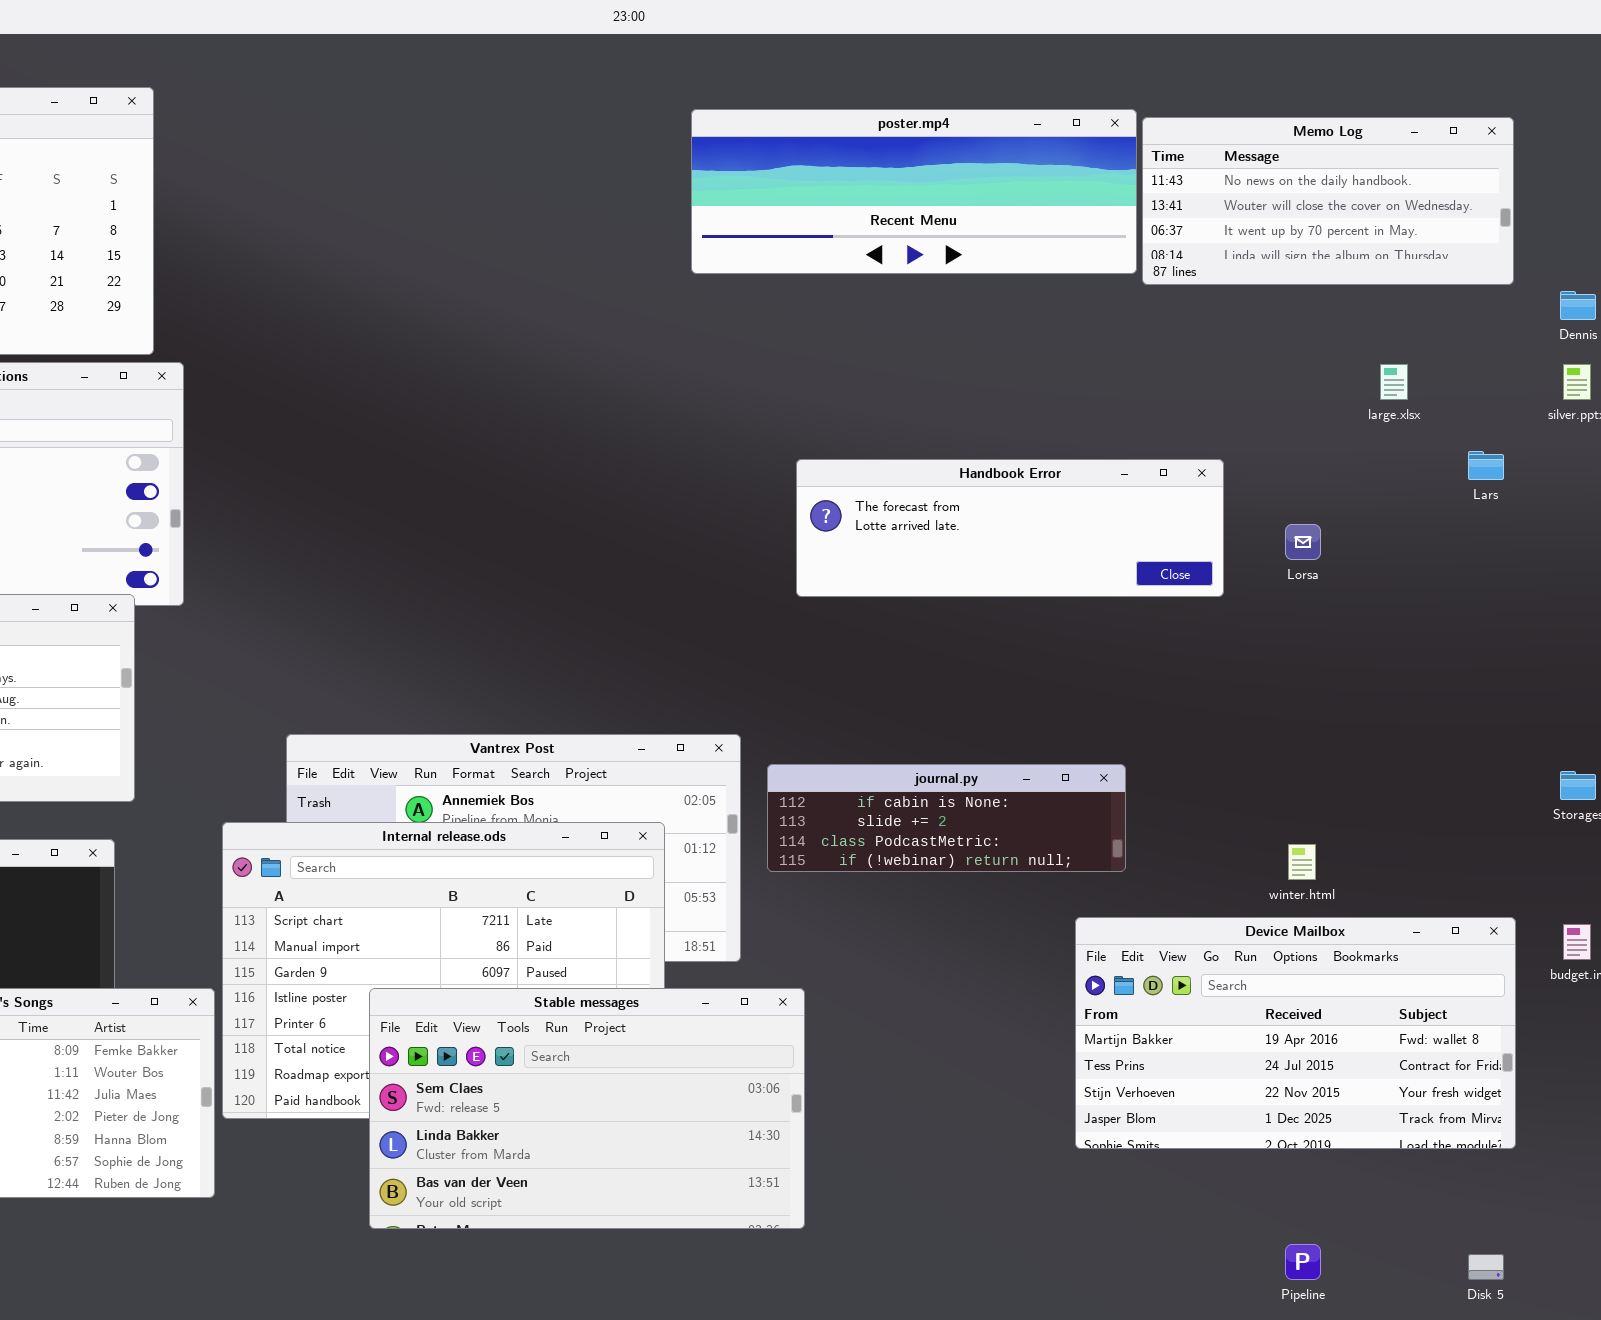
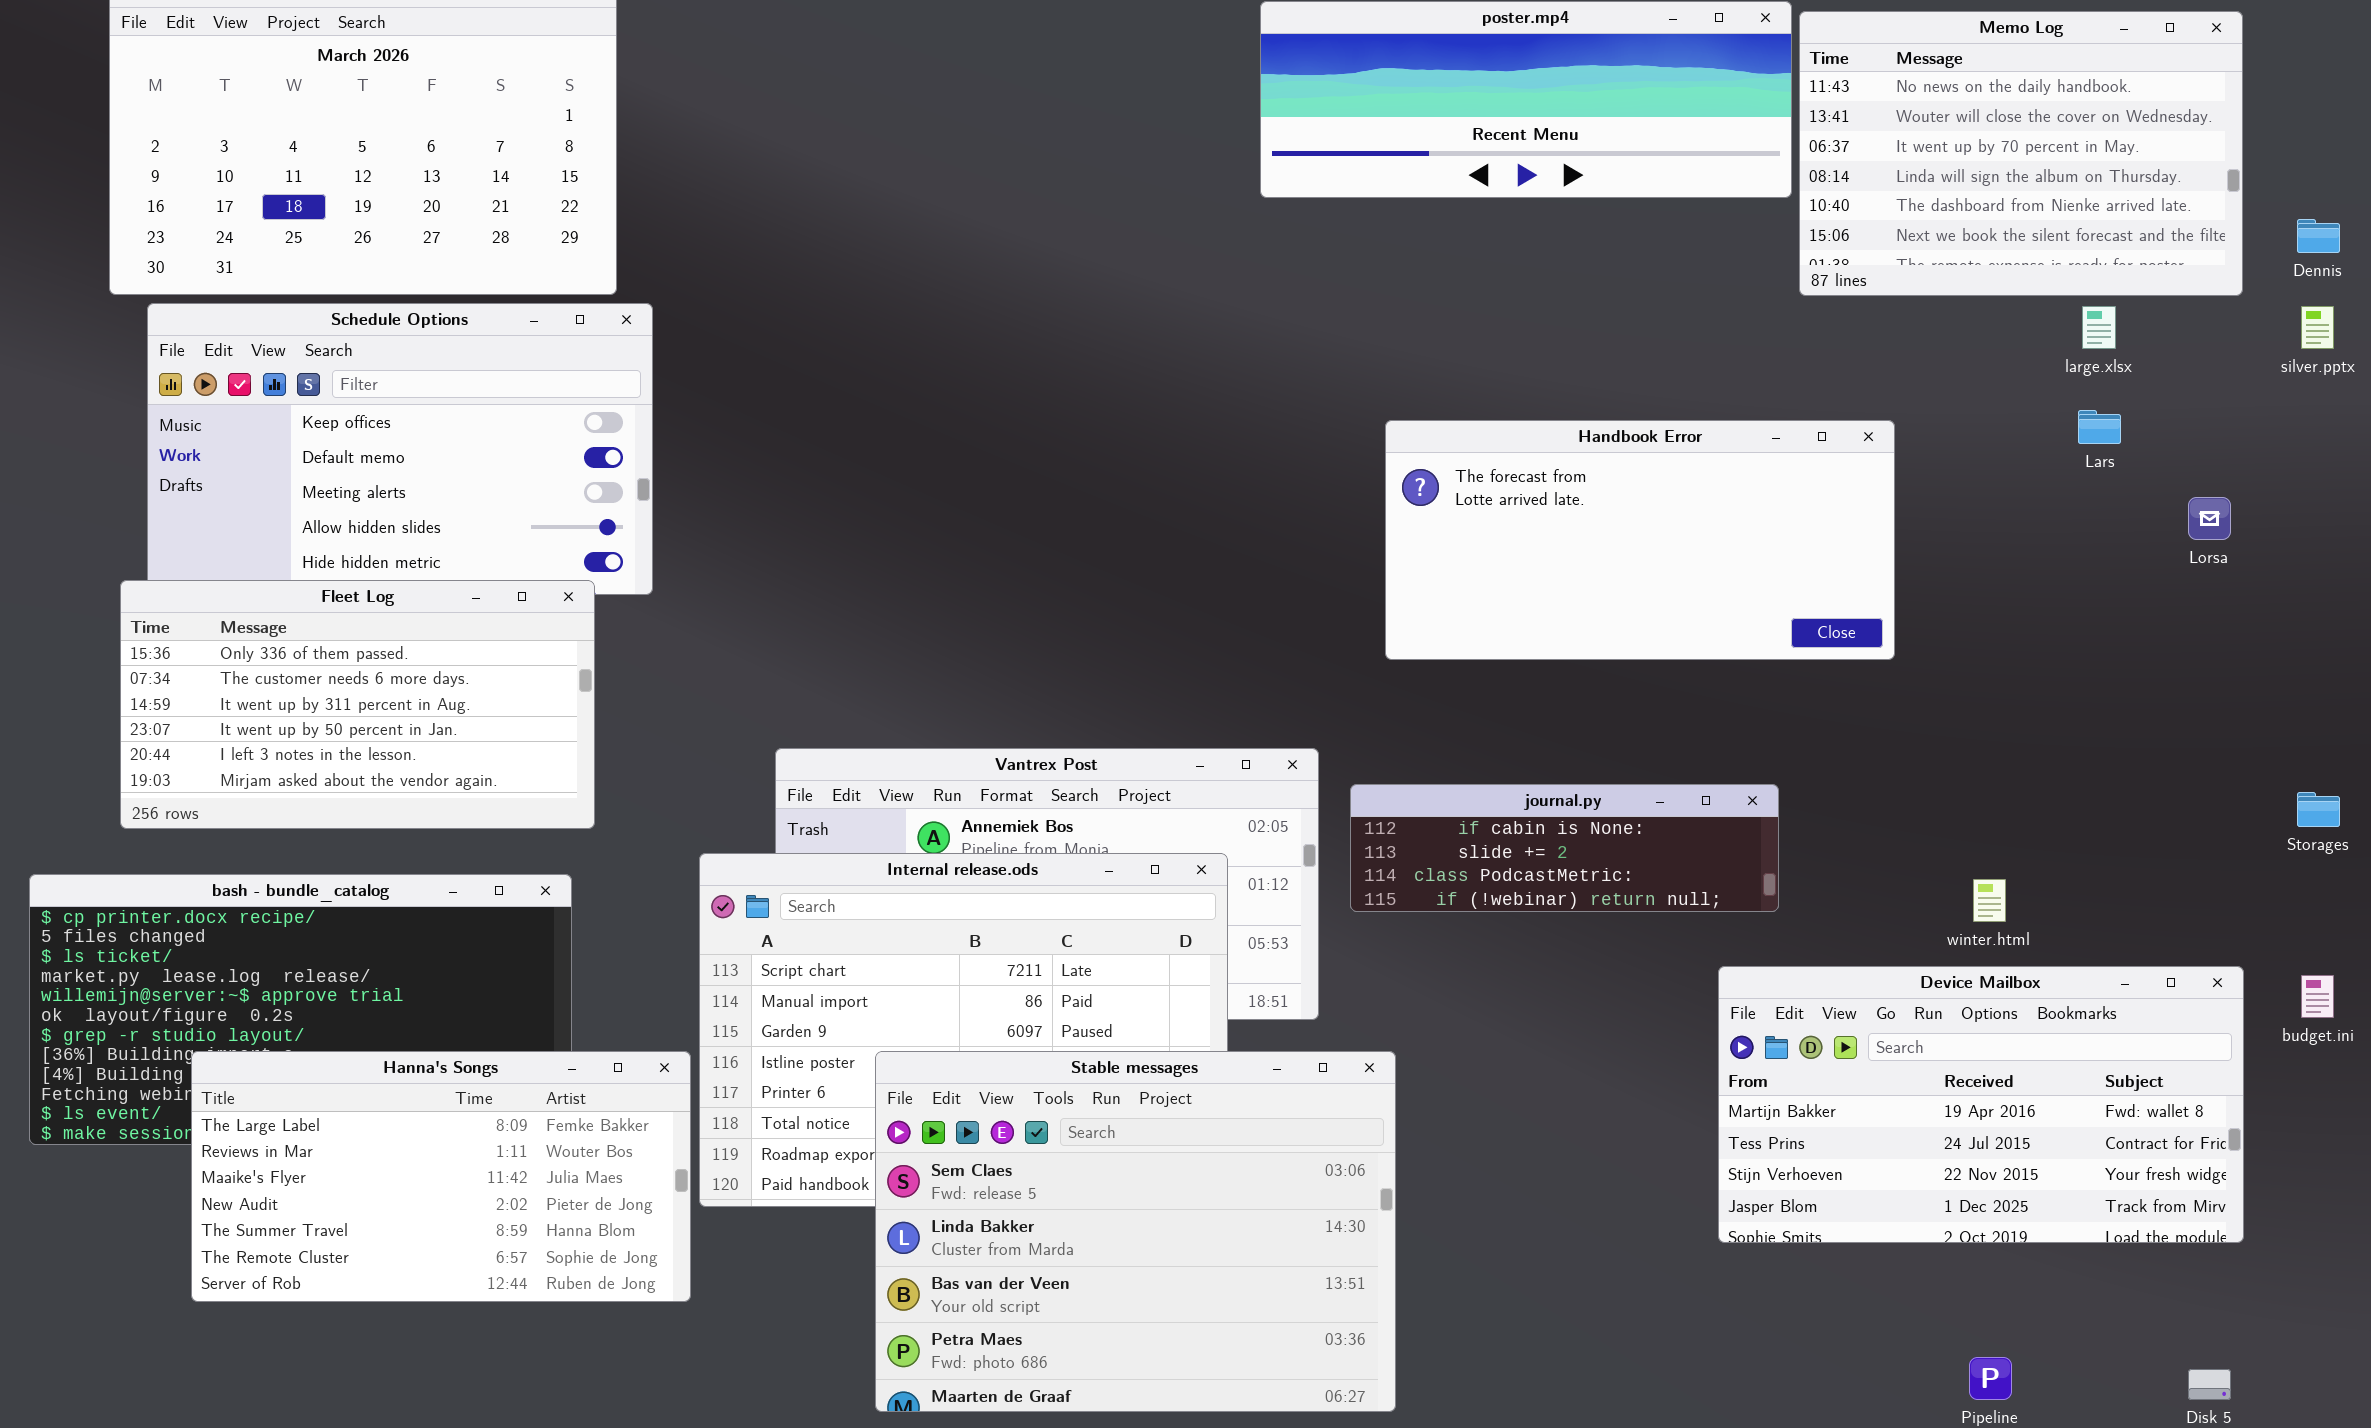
Memo Log: [1142,117,1514,285] -> [1799,11,2243,296], resized
Lars: [1468,451,1504,480] -> [2078,410,2121,444], moved
Handbook Error: [796,459,1224,597] -> [1385,420,1895,660], resized
Lorsa: [1285,524,1321,560] -> [2188,497,2231,540], moved
Stable messages: [369,988,805,1229] -> [875,1051,1396,1412], resized

